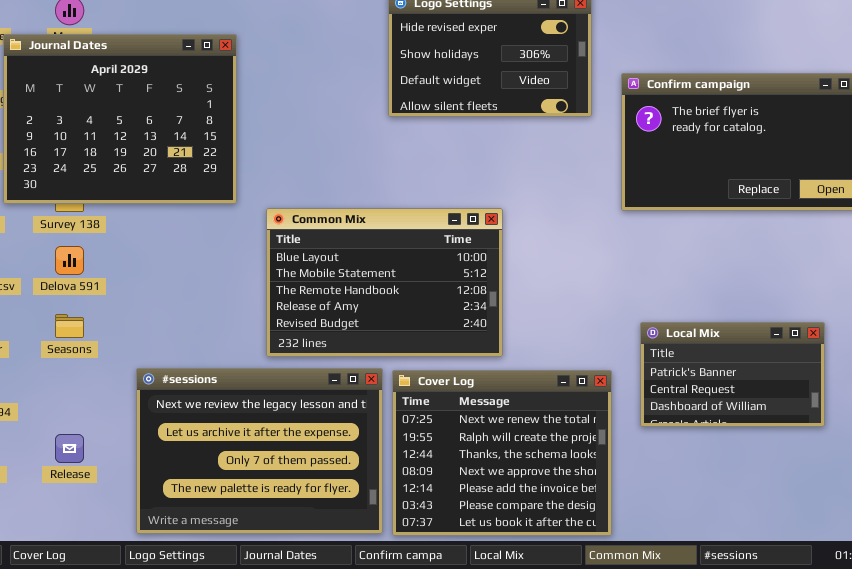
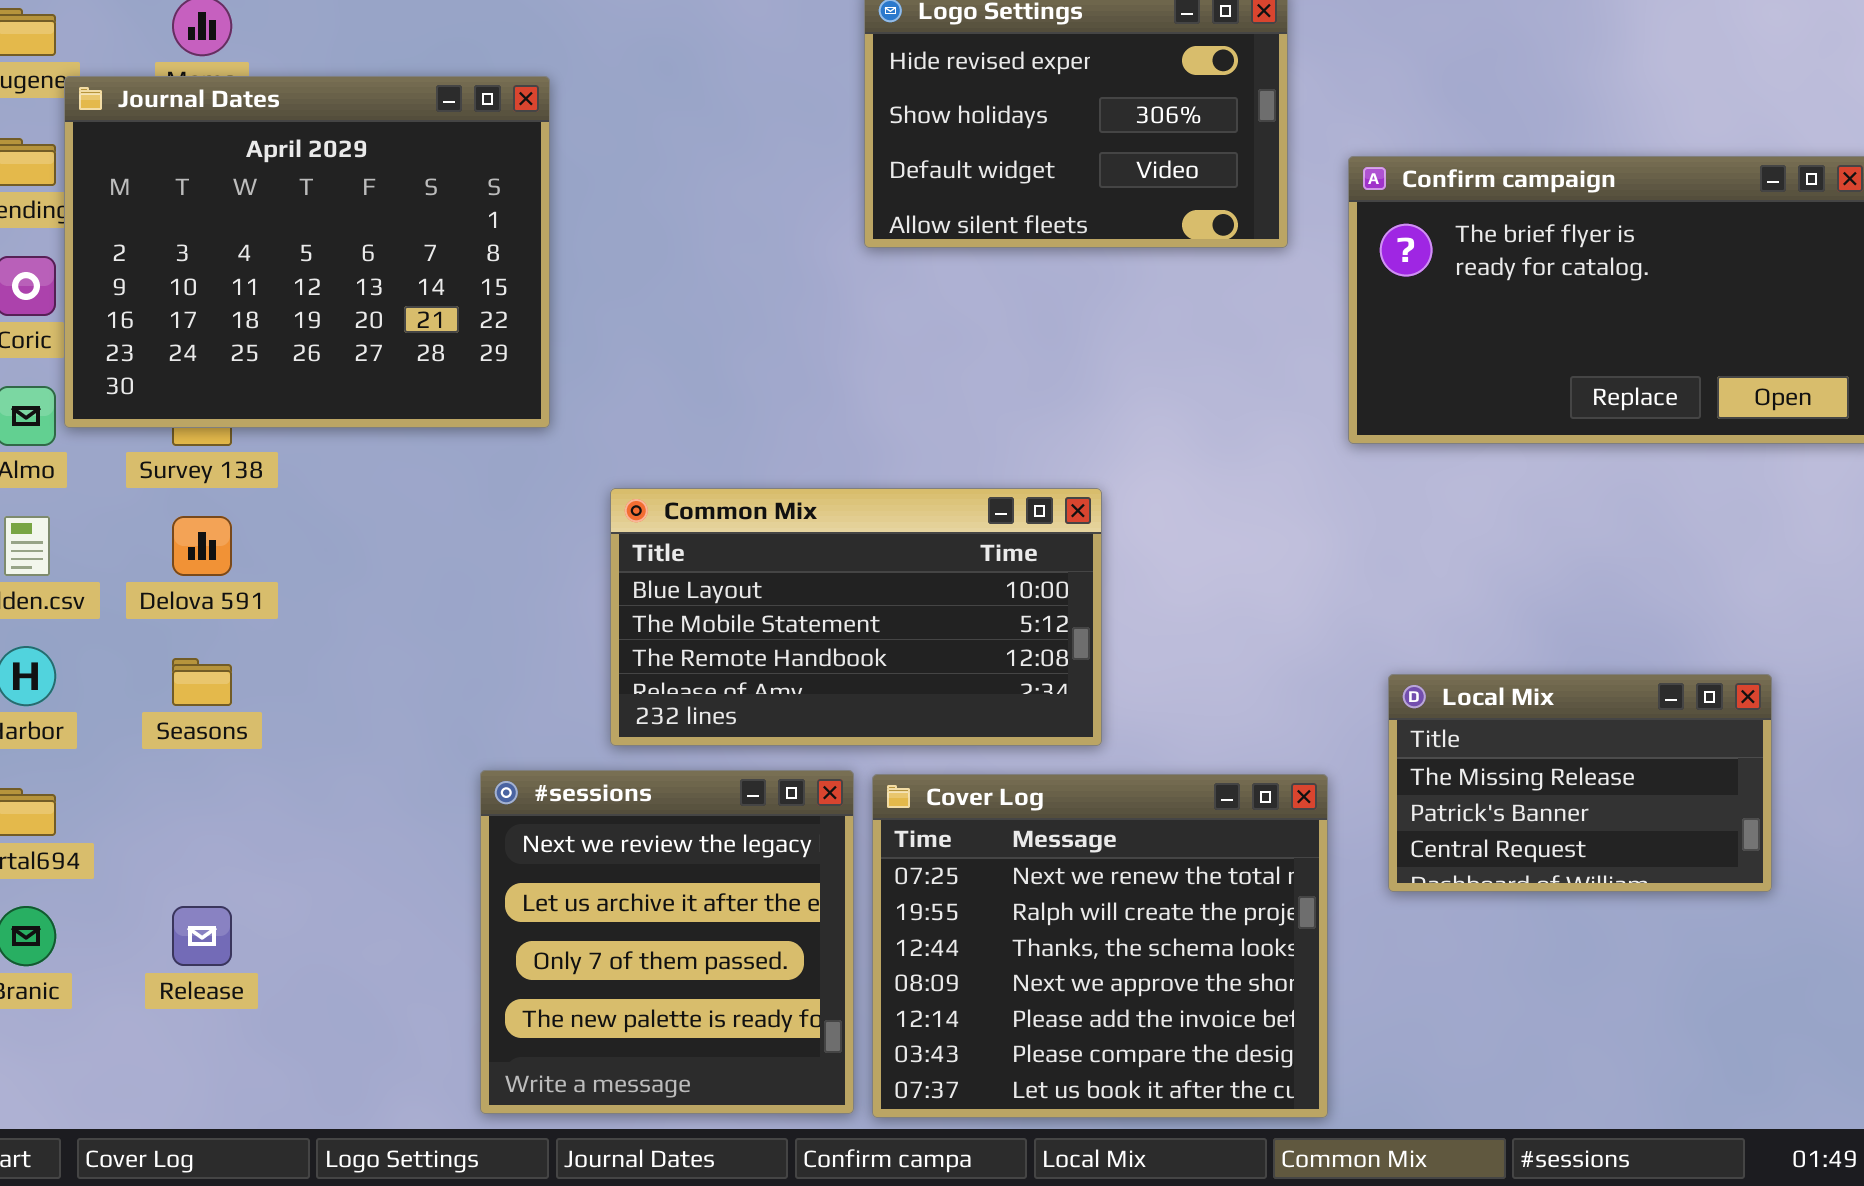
Common Mix: [266,208,503,357] -> [610,488,1102,746], resized
Local Mix: [640,322,825,427] -> [1388,674,1772,892], scrolled up 1 row
#sessions: [136,368,383,534] -> [480,770,854,1114], resized

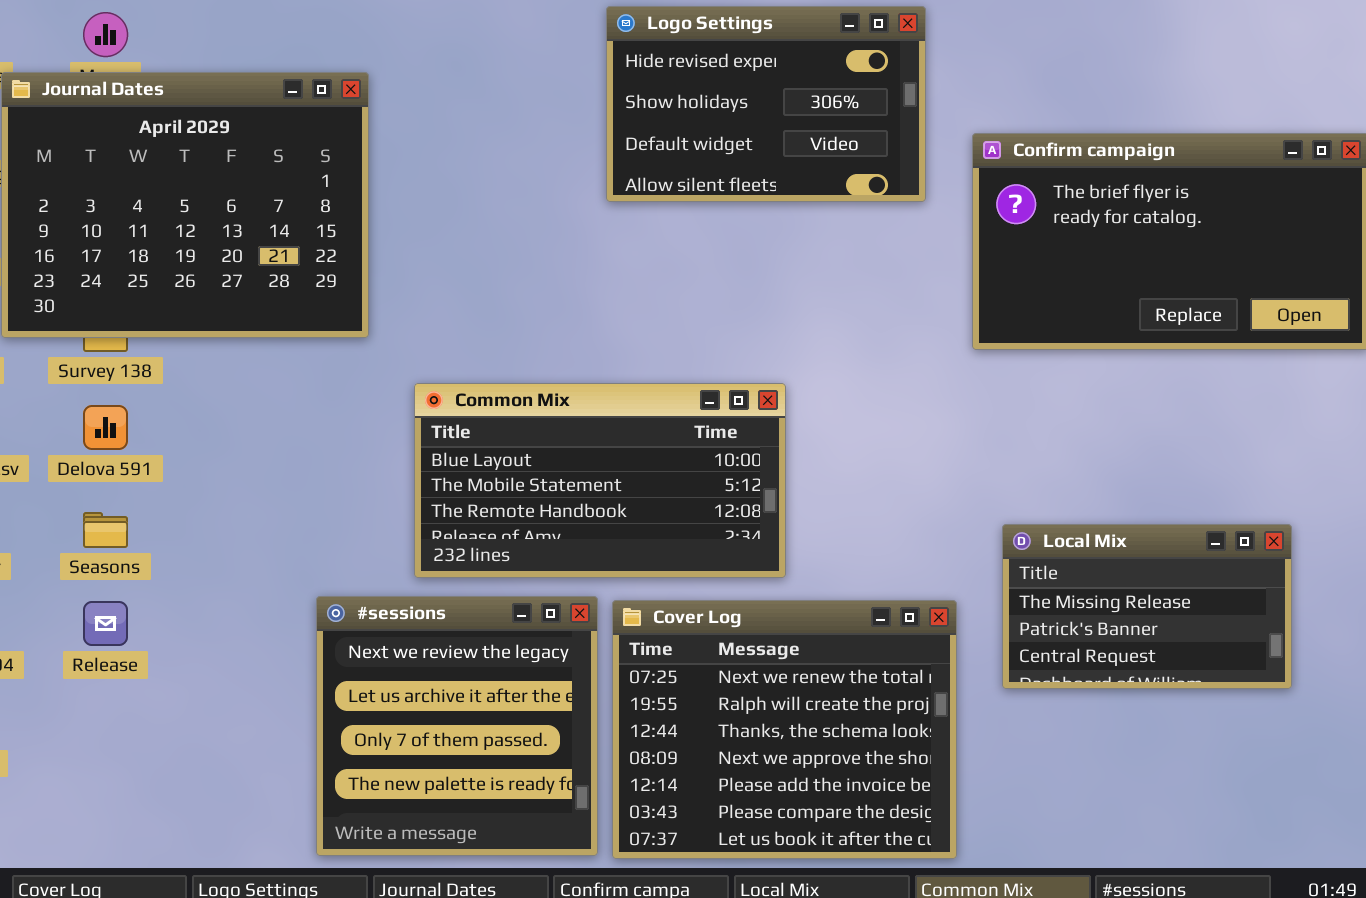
Release: [172,906,232,966] -> [83,601,128,646], moved

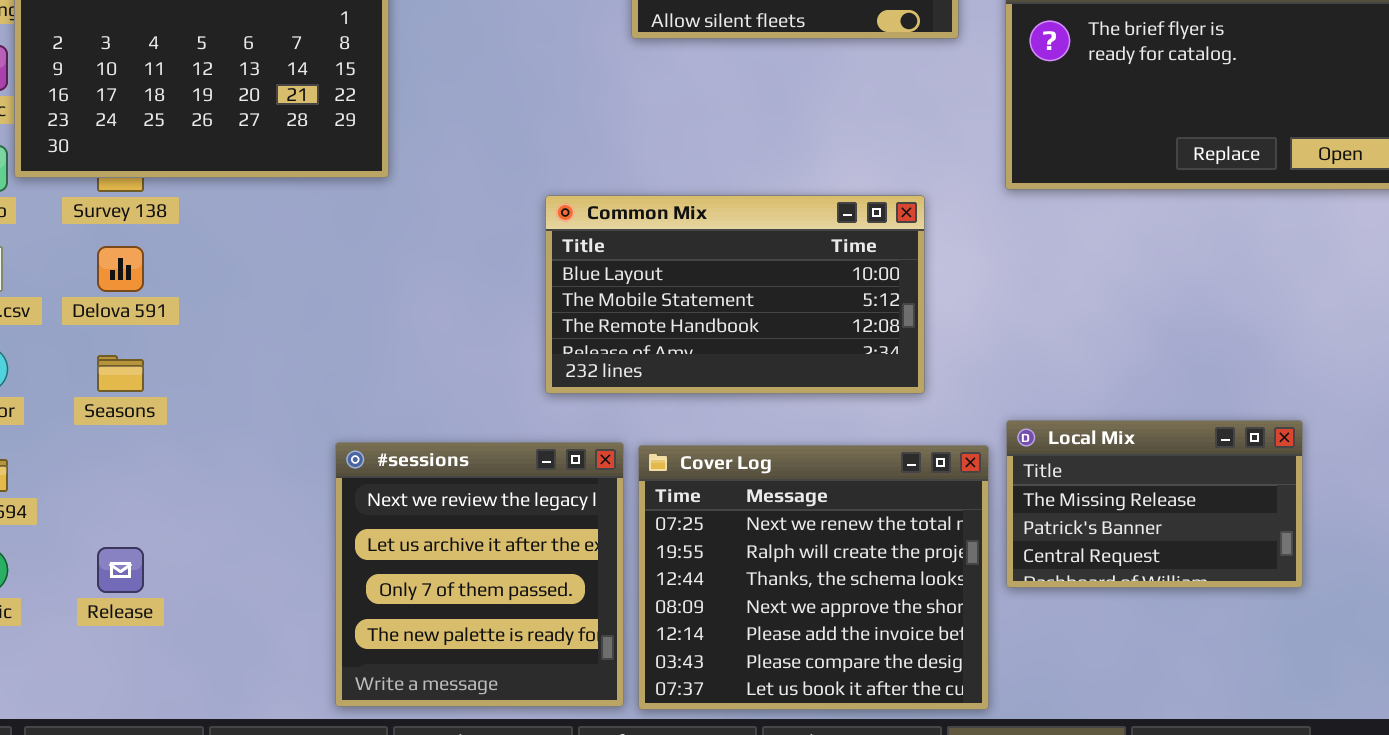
Common Mix: [414,383,786,578] -> [545,195,925,394], moved
Local Mix: [1002,524,1292,689] -> [1006,420,1303,588], moved
Release: [83,601,128,646] -> [97,547,144,593], moved

